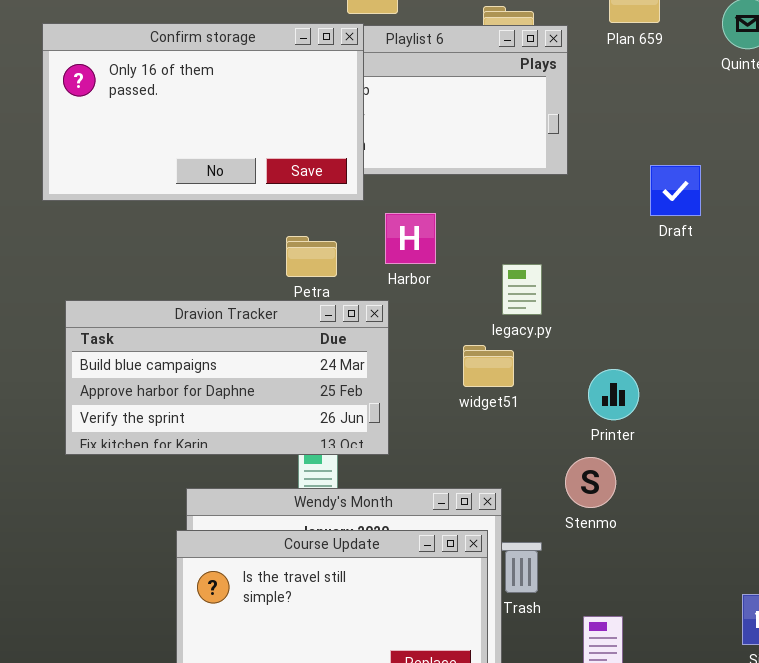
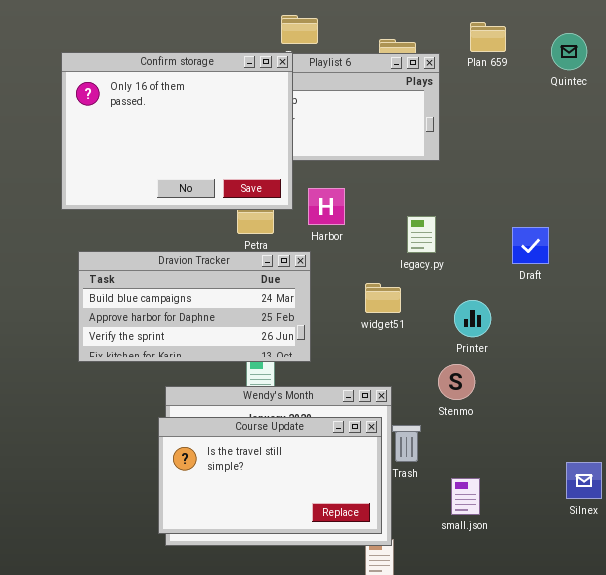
Confirm storage: [42,23,364,201] -> [61,52,293,210], resized
Draft: [650,165,701,216] -> [512,227,549,264], moved
legacy.py: [502,264,542,315] -> [407,216,436,253], moved

